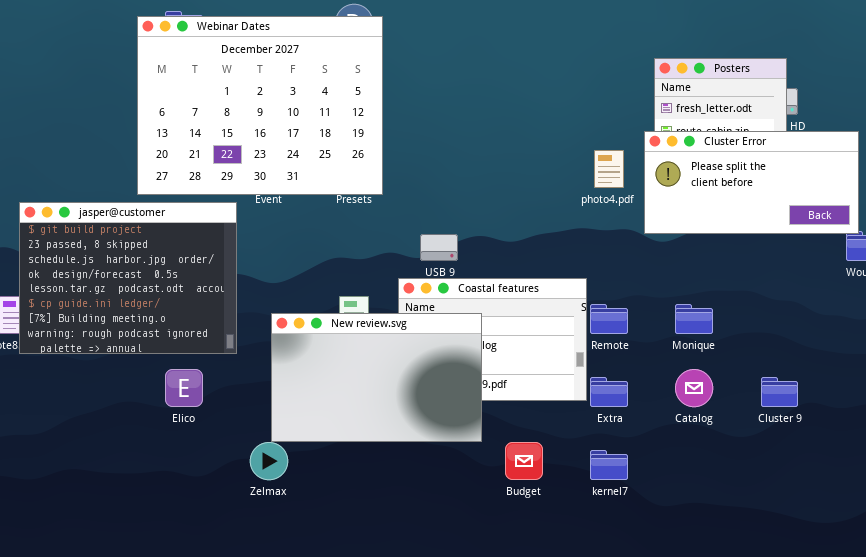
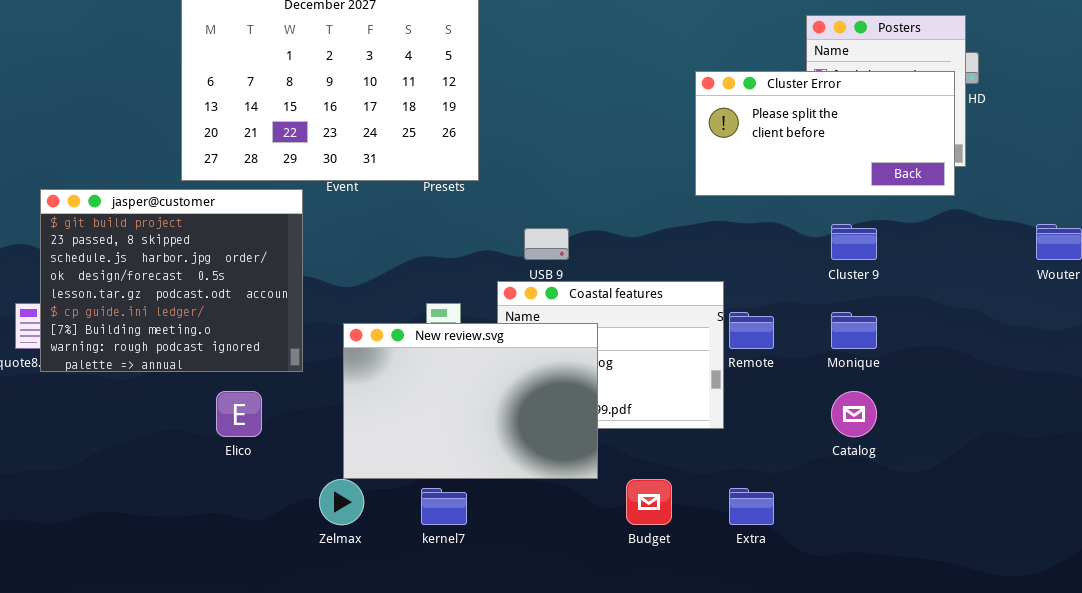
Cluster Error: [644,131,859,234] -> [695,71,955,196], moved
Extra: [590,377,628,407] -> [729,488,774,525], moved
Cluster 9: [761,377,798,407] -> [831,224,877,260], moved
kernel7: [590,450,628,480] -> [421,488,467,525], moved

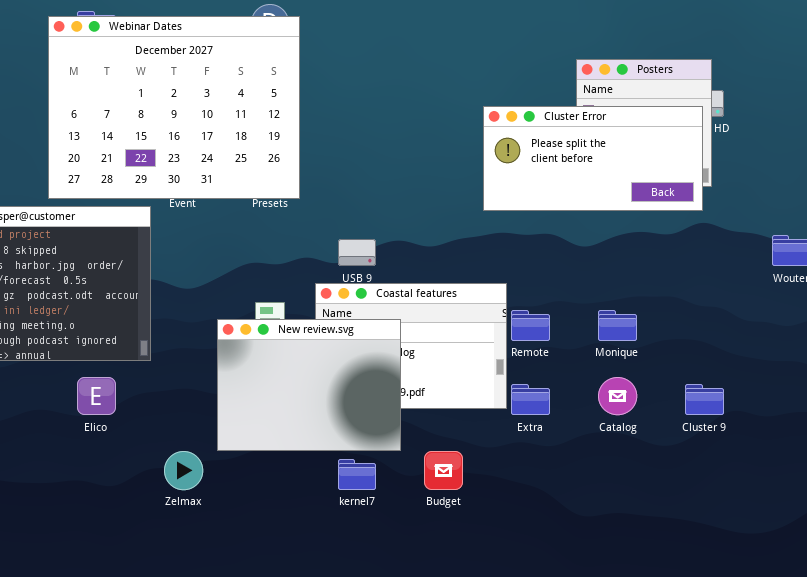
Cluster 9: [831,224,877,260] -> [685,384,724,415], moved
New review.svg: [343,323,598,479] -> [217,319,401,451], resized
kernel7: [421,488,467,525] -> [338,459,376,490], moved
Extra: [729,488,774,525] -> [511,384,550,415], moved

